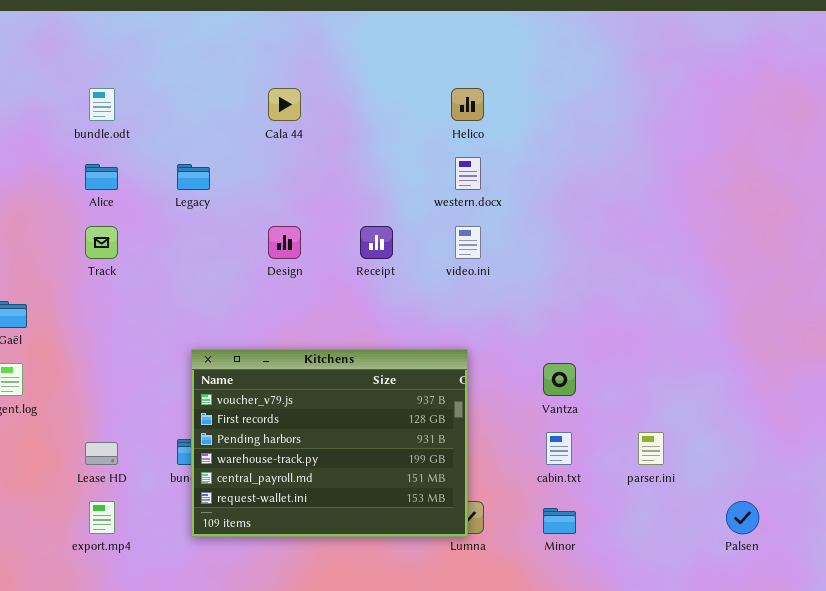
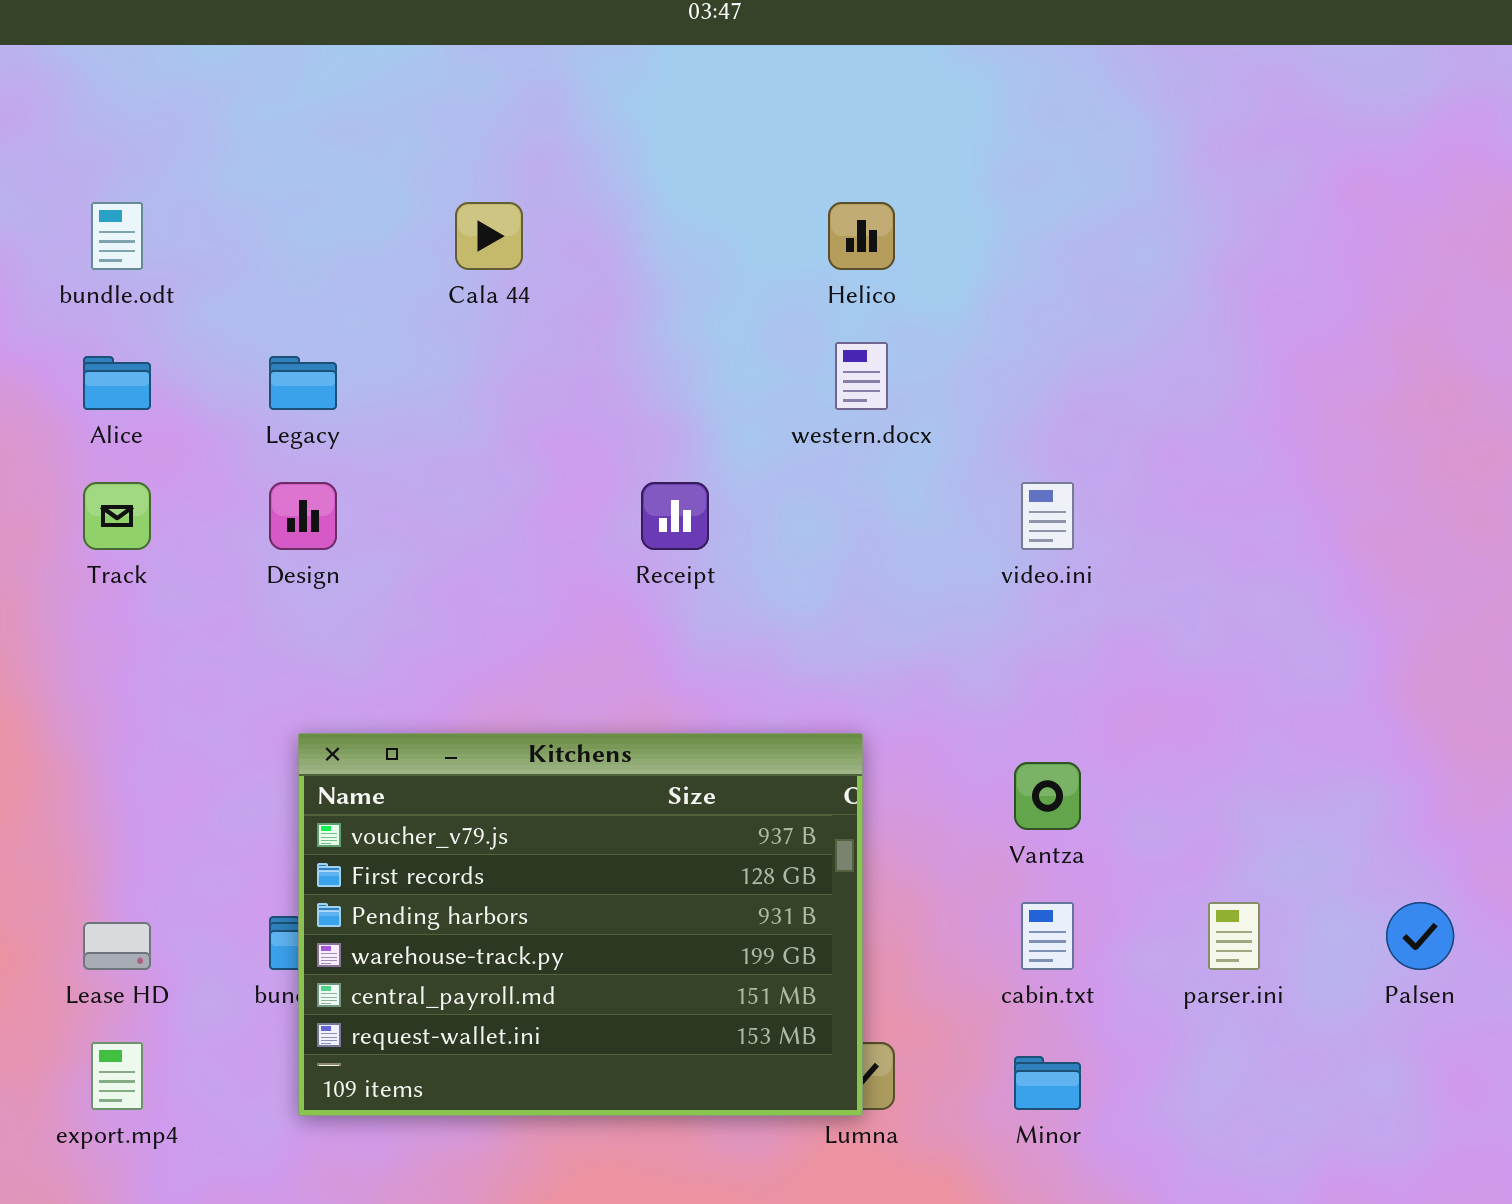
Design: [268,226,301,259] -> [269,482,337,550], moved
video.ini: [455,226,481,259] -> [1021,482,1074,550], moved
Palsen: [726,501,759,534] -> [1386,902,1454,970], moved

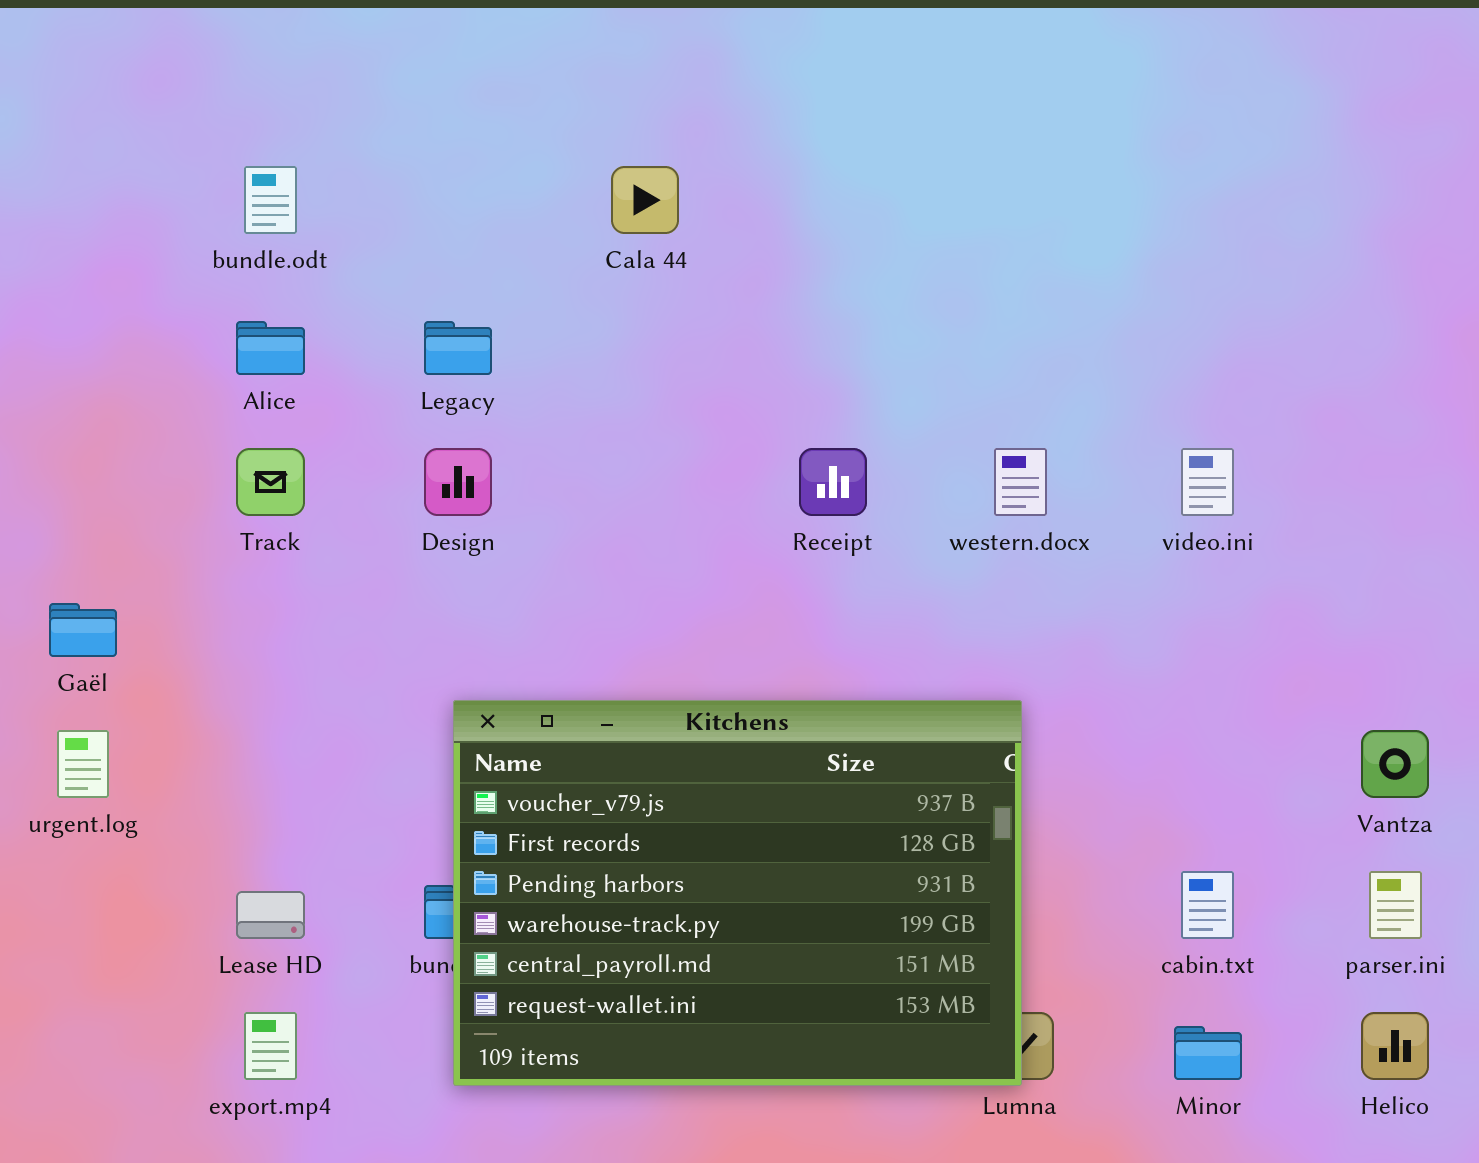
Helico: [828,202,895,270] -> [1361,1012,1429,1080], moved
western.docx: [835,342,888,410] -> [994,448,1047,516], moved
Vantza: [1014,762,1081,830] -> [1361,730,1429,798], moved

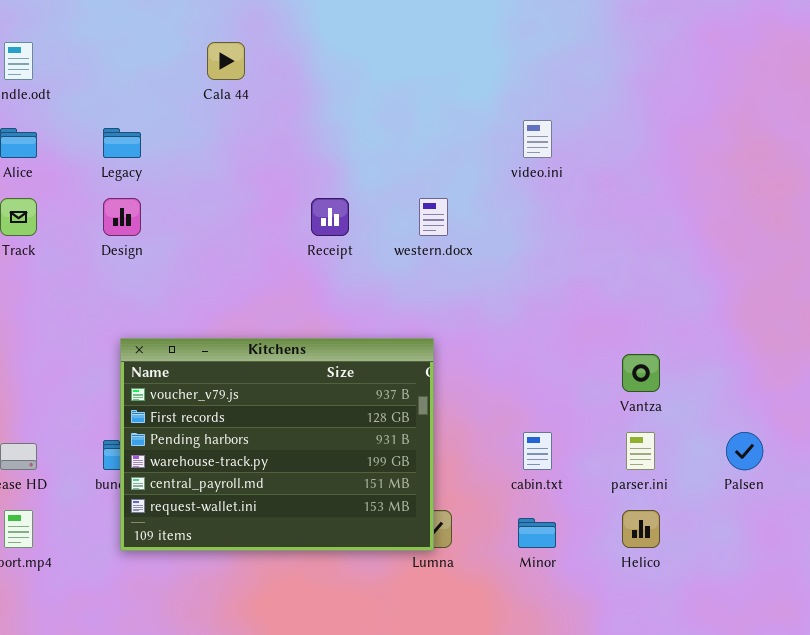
video.ini: [1181,448,1234,516] -> [523,120,552,158], moved

